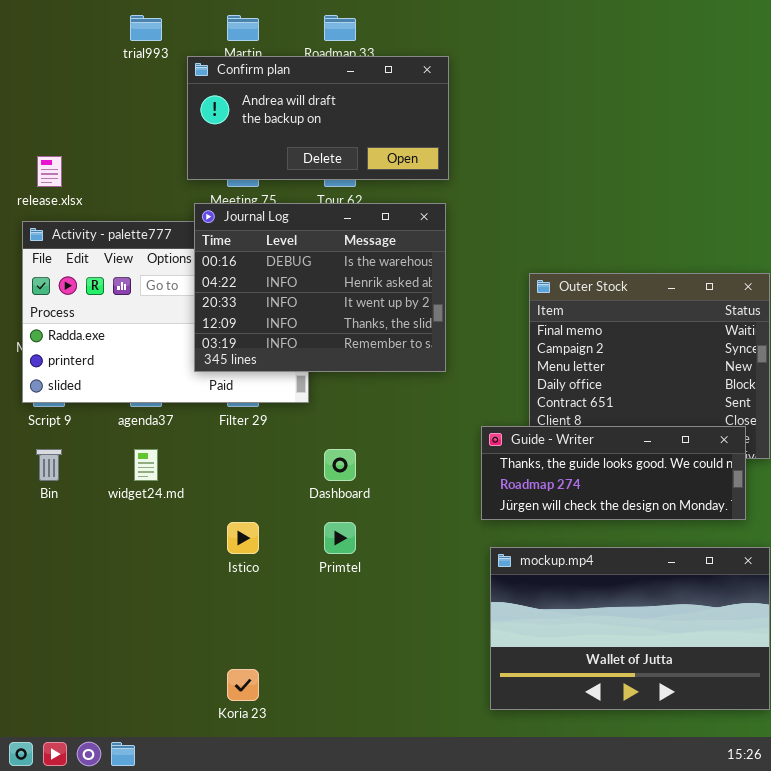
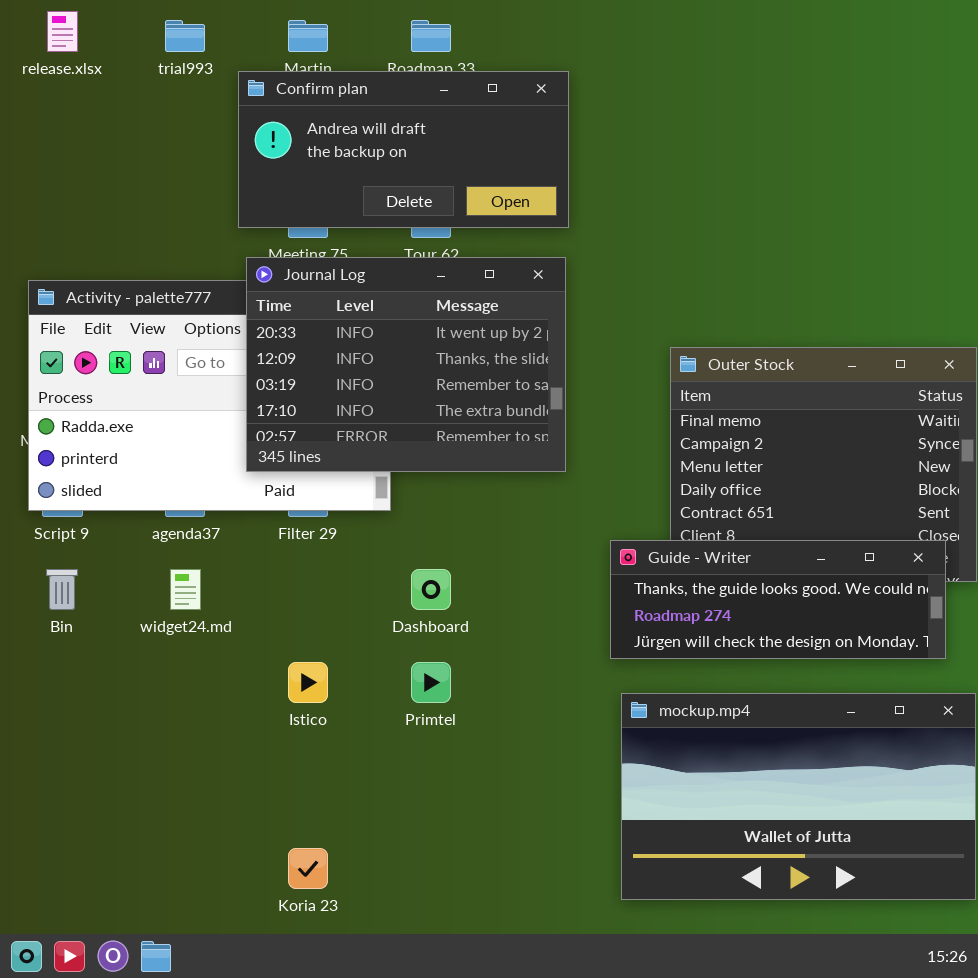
release.xlsx: [37,156,62,187] -> [47,11,78,52], moved
Journal Log: [194,203,446,372] -> [246,257,566,472], scrolled down 2 rows

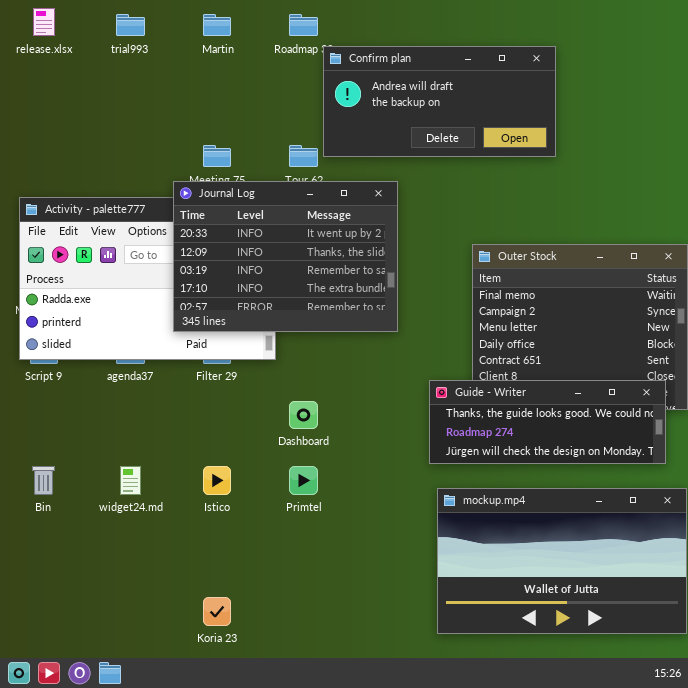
Confirm plan: [238,71,569,228] -> [323,46,556,157], moved
Bin: [46,569,78,610] -> [32,466,55,495], moved
widget24.md: [170,569,201,610] -> [120,466,141,495], moved

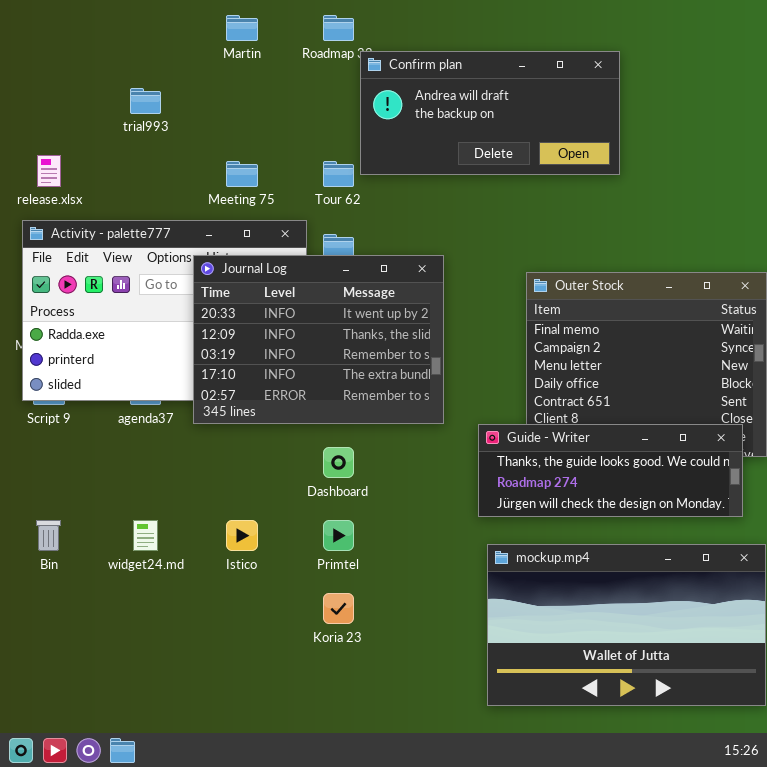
release.xlsx: [33,8,55,36] -> [37,155,61,187], moved
trial993: [116,14,145,36] -> [130,88,161,114], moved
Journal Log: [173,181,398,332] -> [193,255,444,424], moved
Koria 23: [203,597,231,626] -> [323,593,354,624], moved

